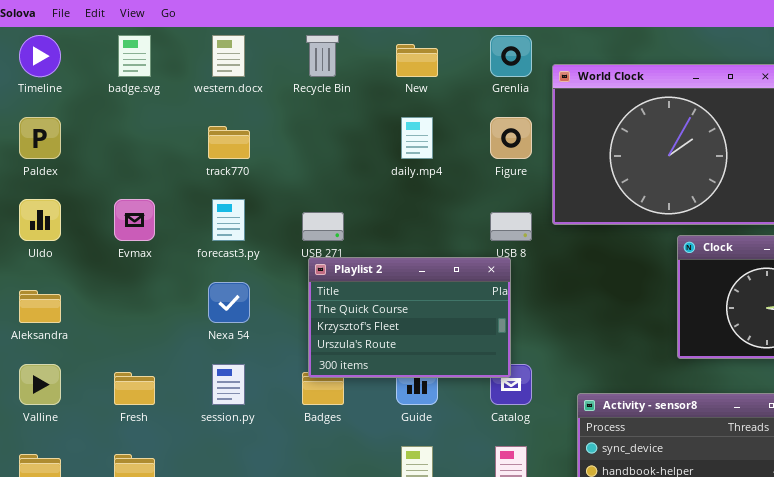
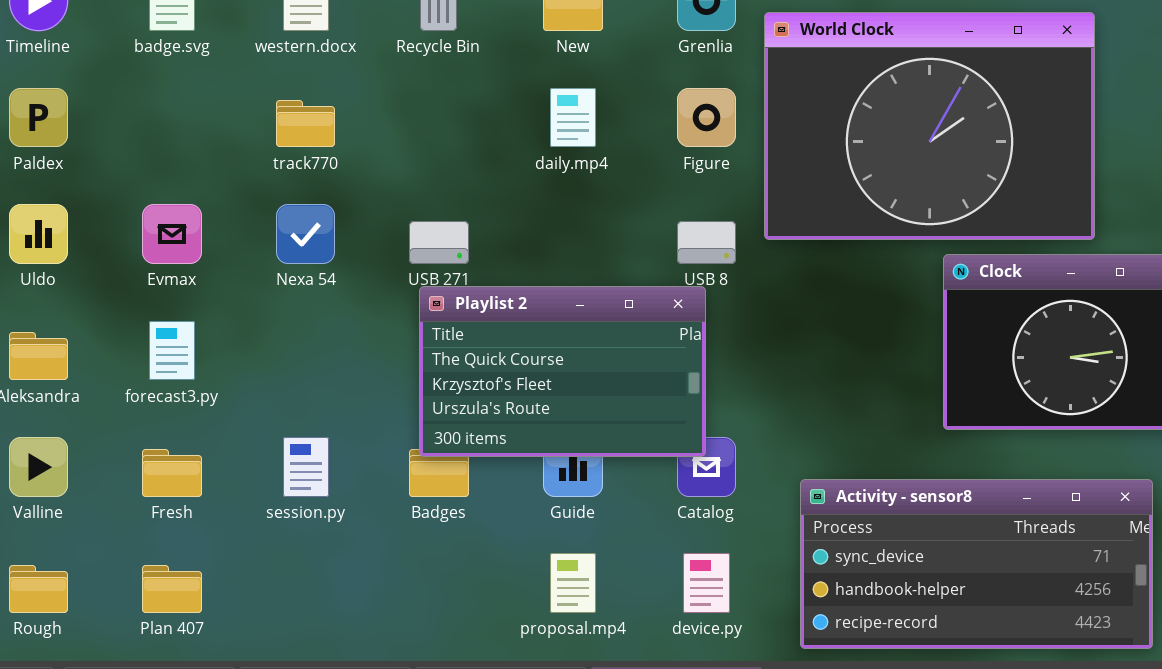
forecast3.py: [212,199,245,241] -> [149,321,195,380], moved
Nexa 54: [208,282,250,323] -> [276,204,335,264], moved

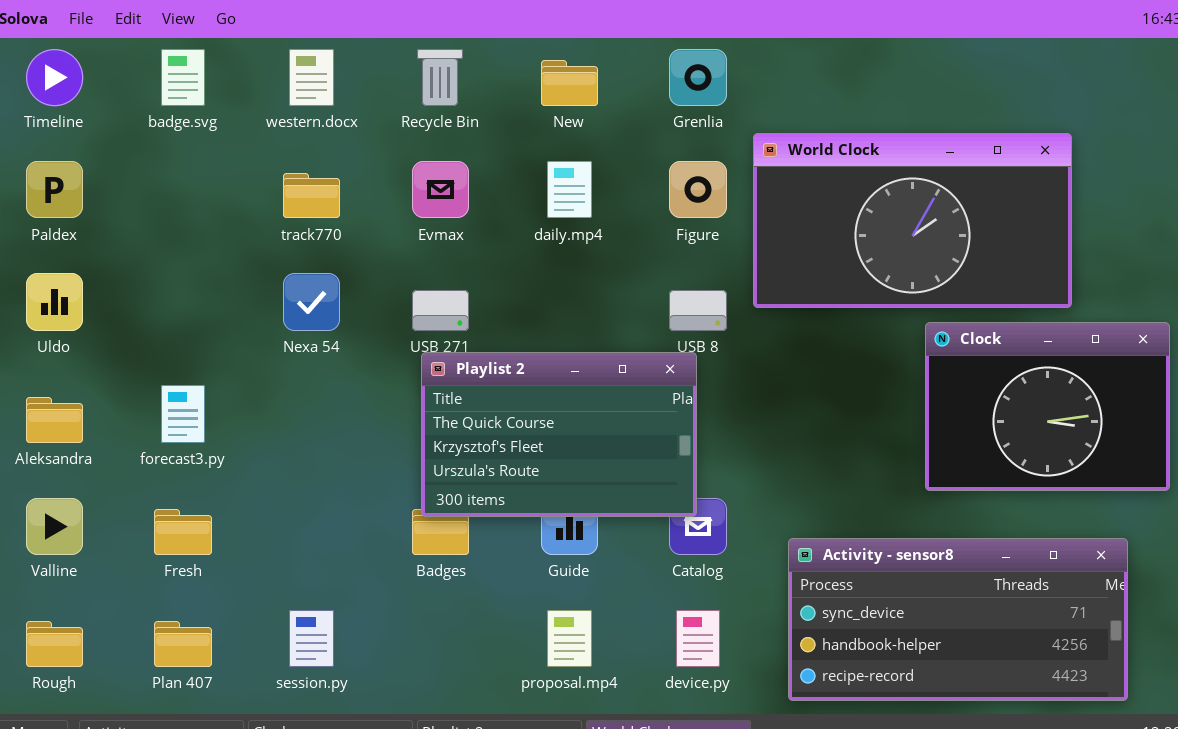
World Clock: [764,12,1095,240] -> [753,133,1072,308], resized
Evmax: [142,204,202,264] -> [412,161,469,218], moved
session.py: [283,437,329,497] -> [289,610,334,667], moved

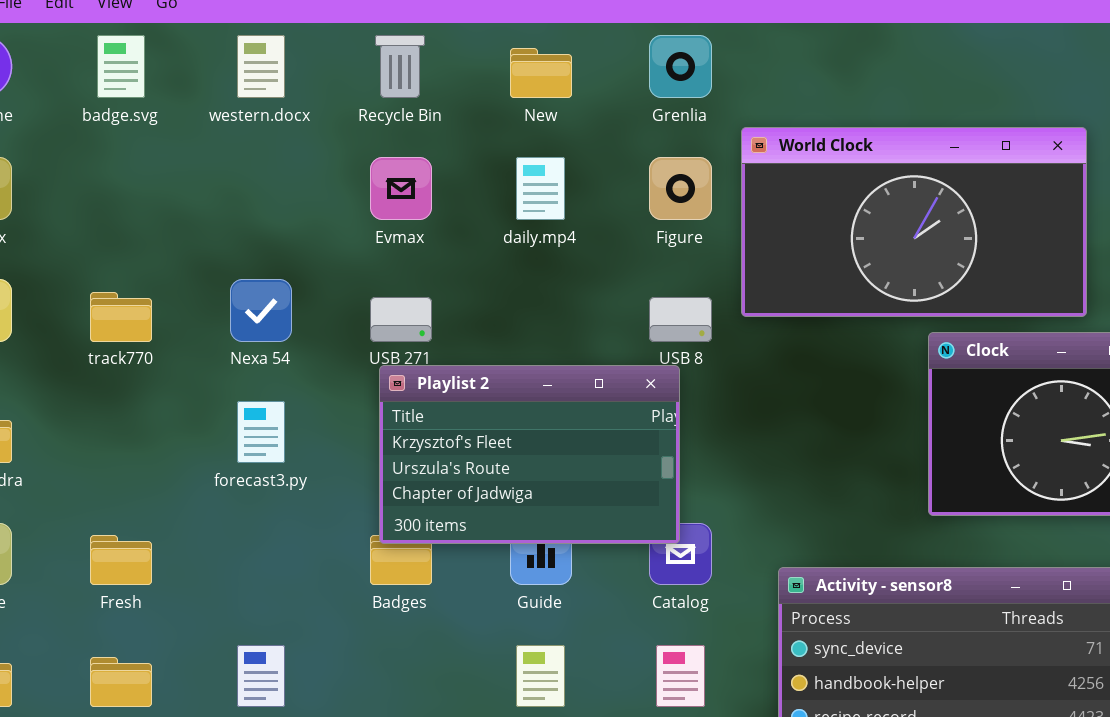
track770: [283,173,340,218] -> [90,292,152,342], moved
Playlist 2: [421,352,697,517] -> [379,365,680,544], scrolled down 1 row
forecast3.py: [161,385,205,443] -> [237,401,285,463], moved

